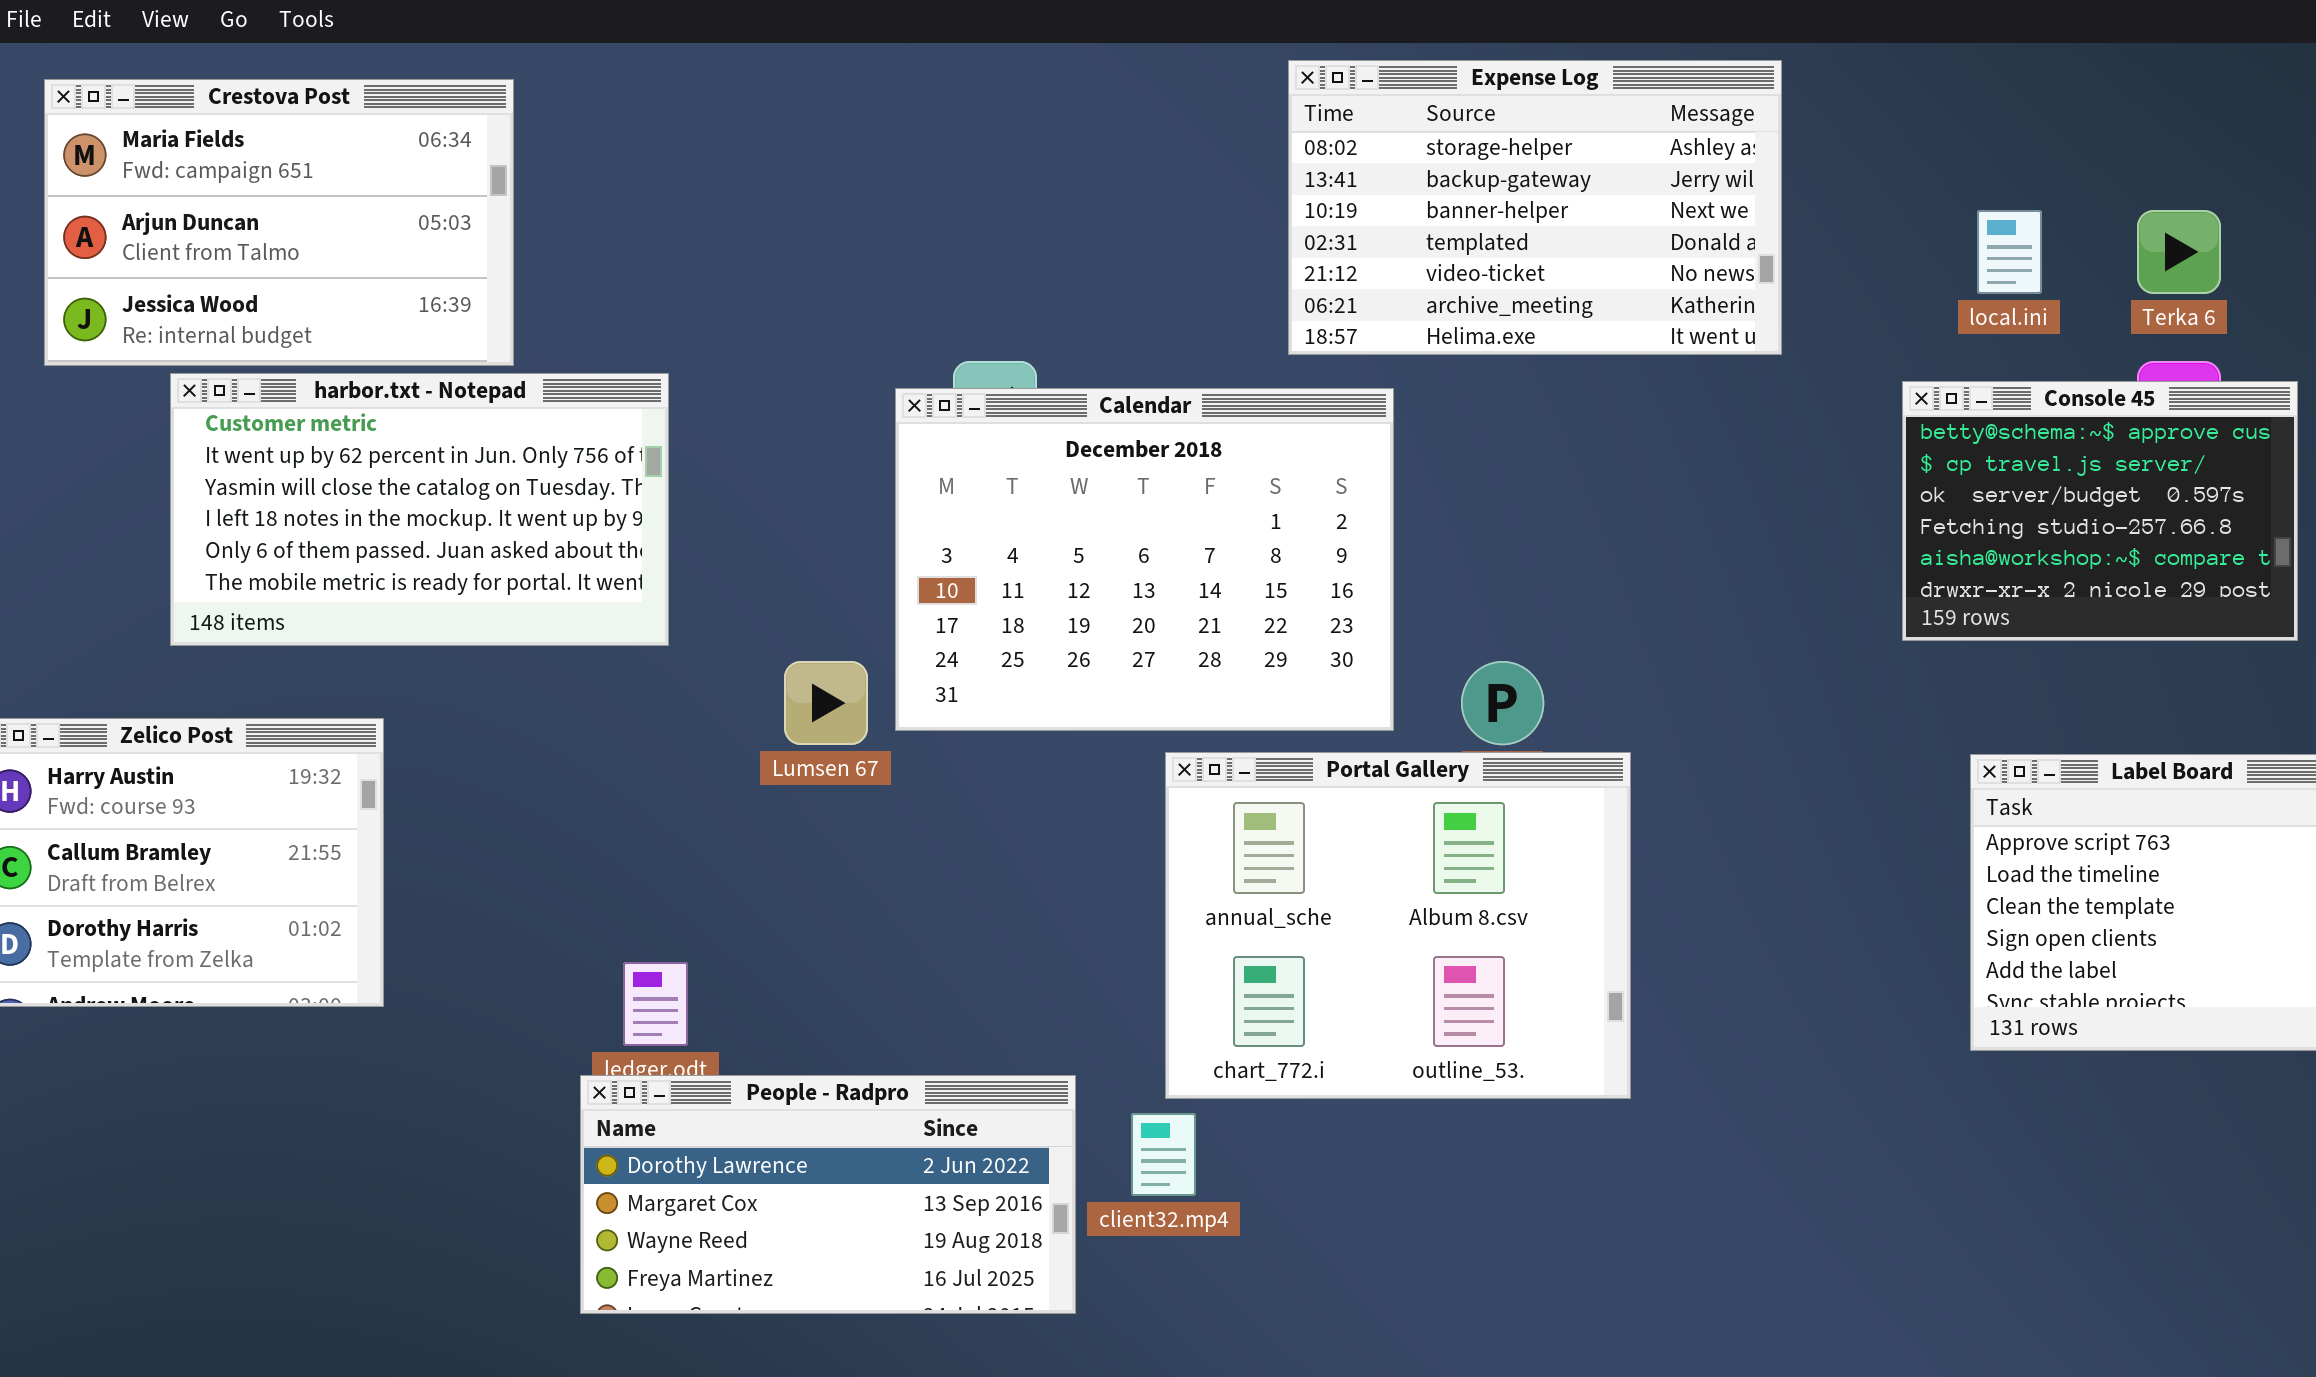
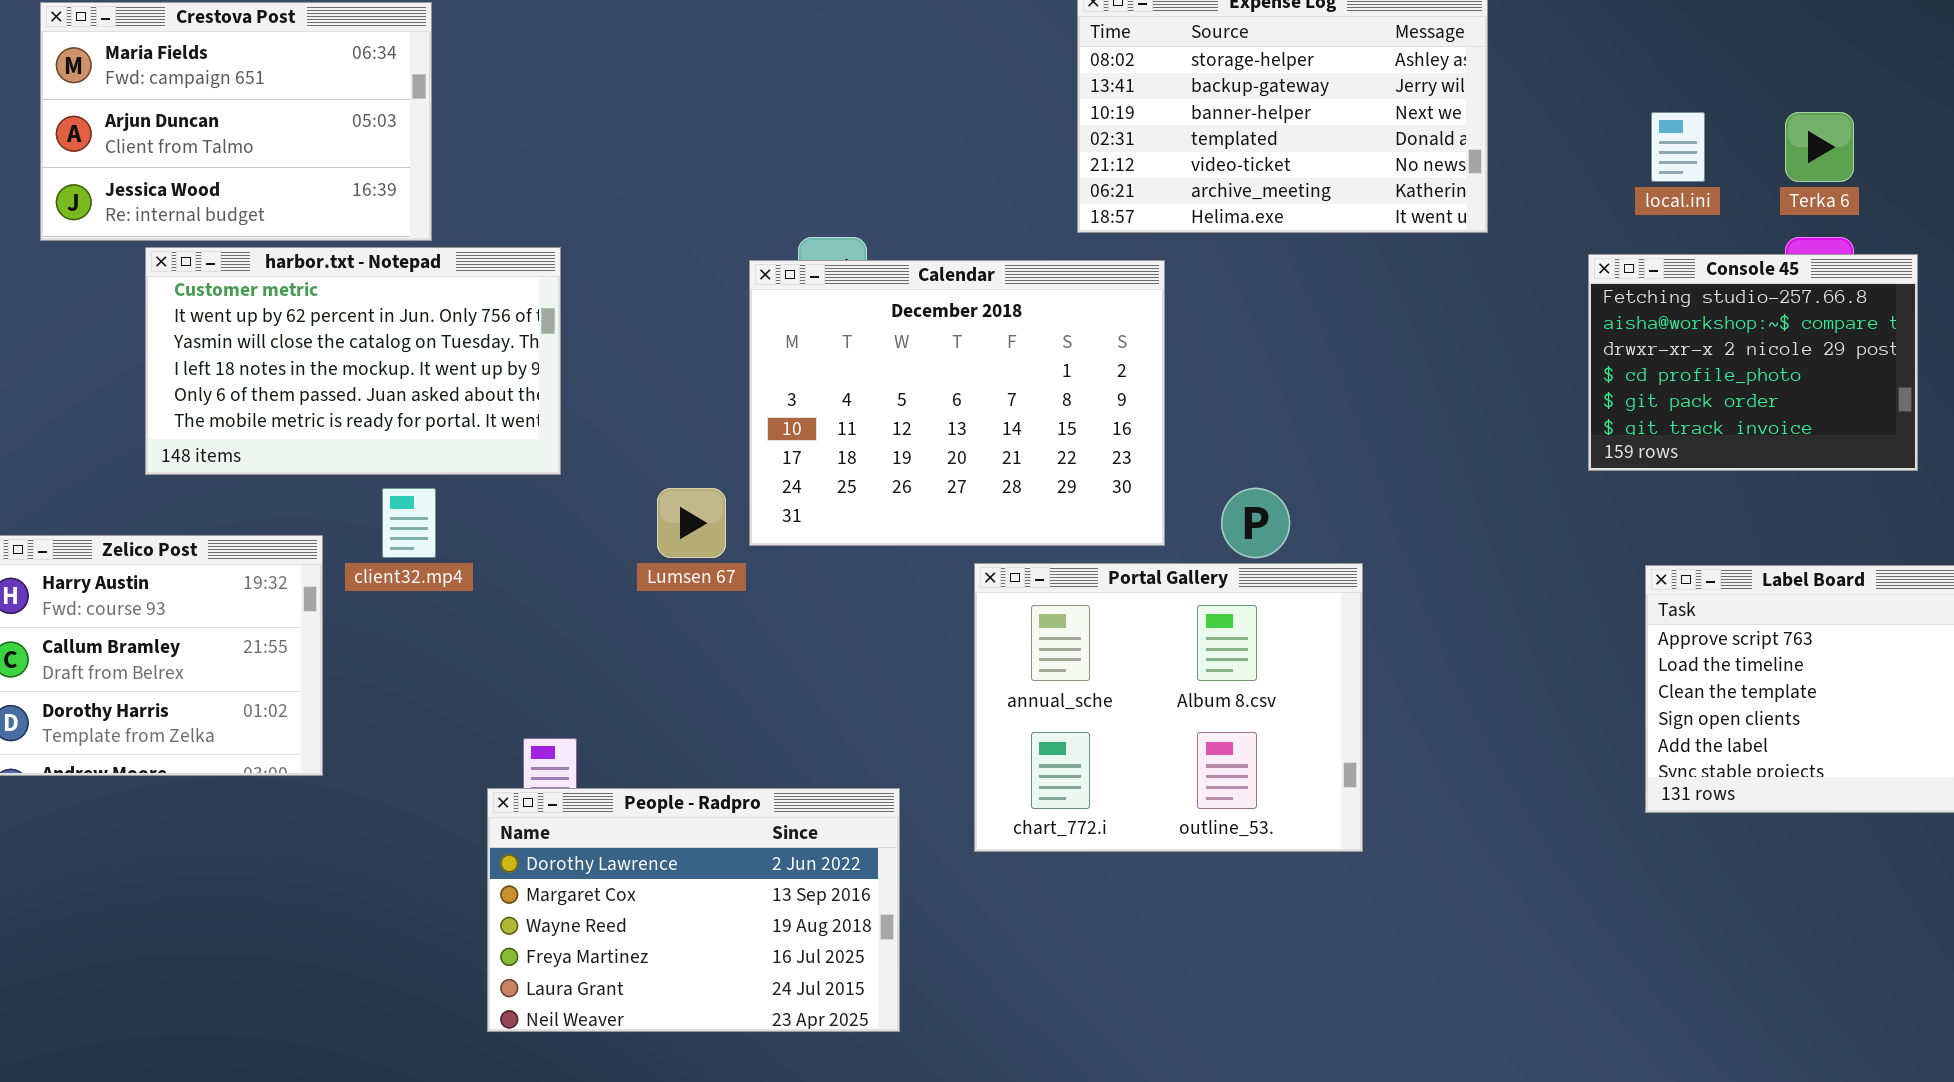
Console 45: [1902,381,2298,641] -> [1588,254,1918,471], scrolled down 3 rows
People - Radpro: [580,1075,1076,1314] -> [487,788,900,1032], resized
client32.mp4: [1131,1113,1196,1196] -> [382,488,436,558], moved

